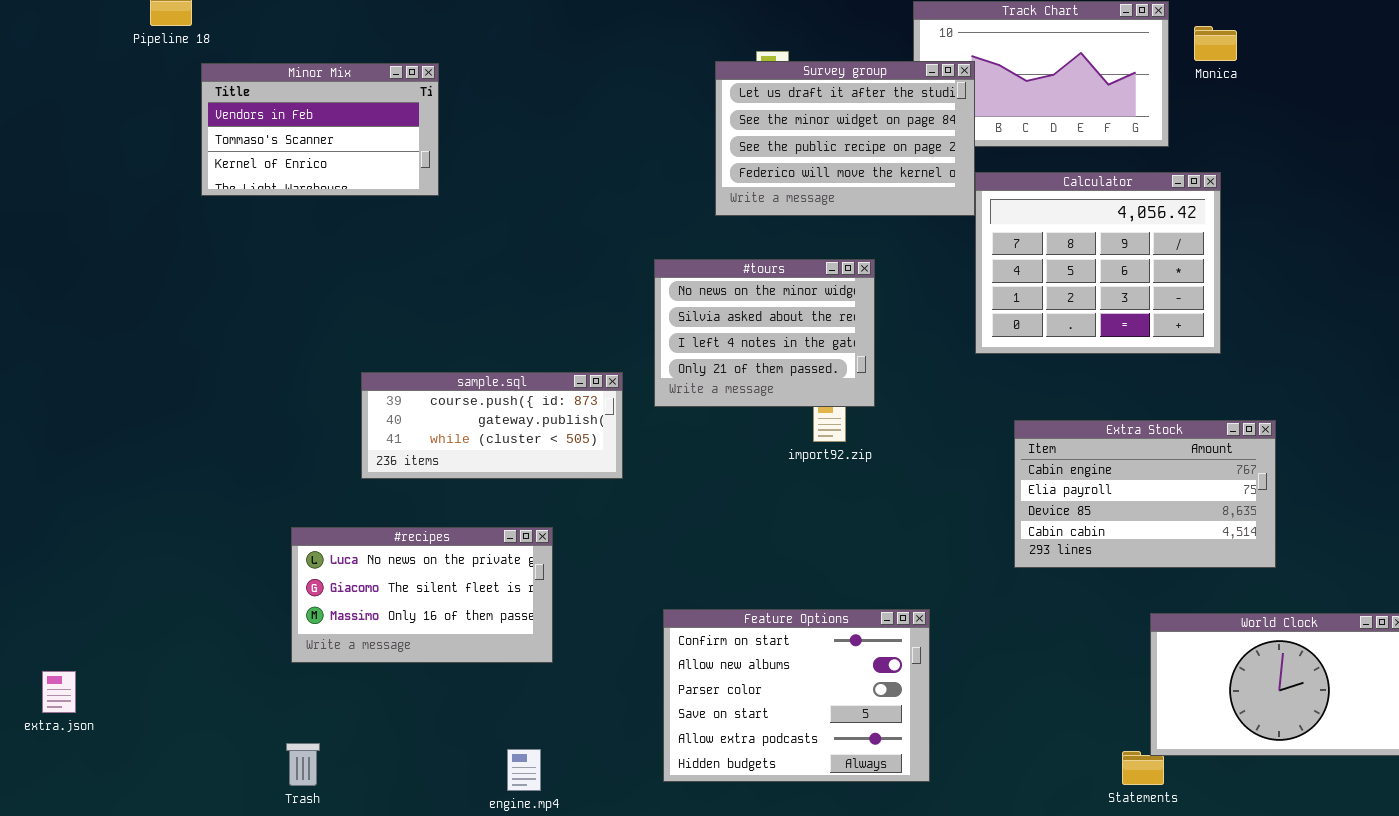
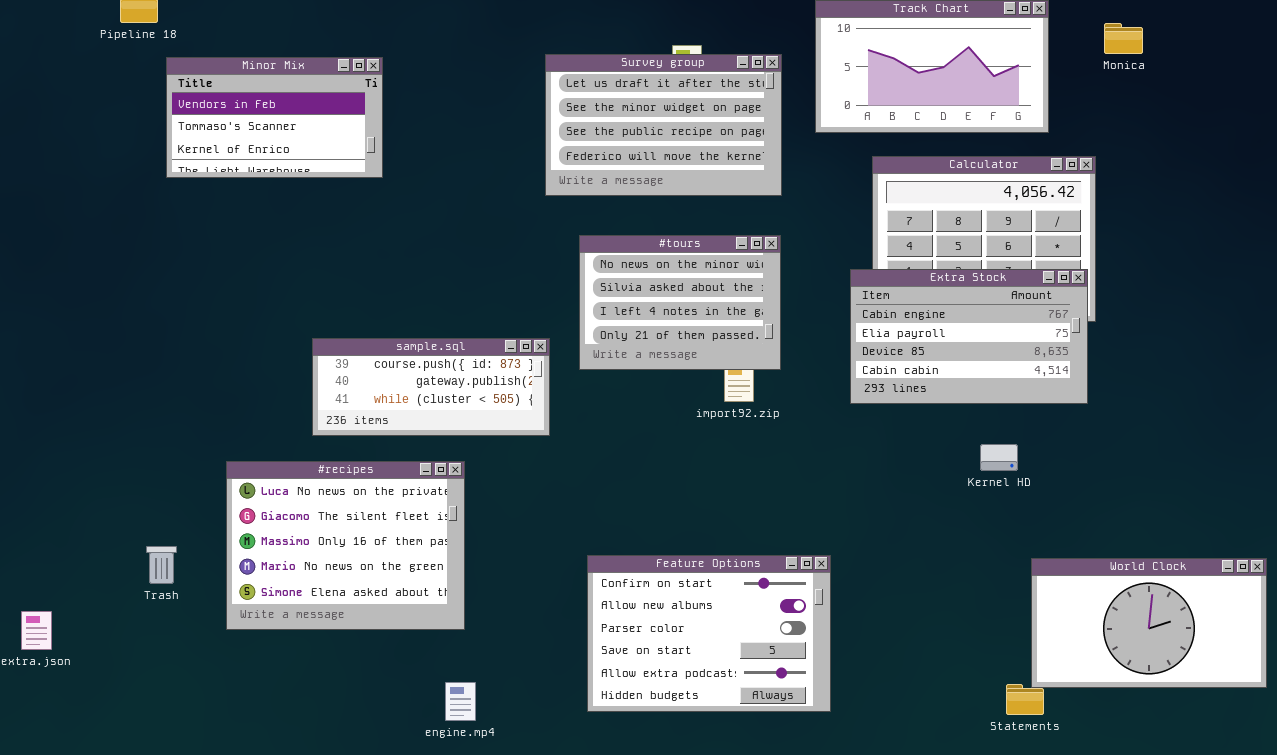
Monica: [1194,26,1237,61] -> [1104,23,1143,54], moved
Survey group: [715,61,975,216] -> [545,54,782,196], moved
Extra Stock: [1014,420,1276,568] -> [850,269,1088,404], moved
#recipes: [291,527,553,663] -> [226,461,465,630], moved, resized
Trash: [286,743,320,786] -> [146,546,177,584], moved

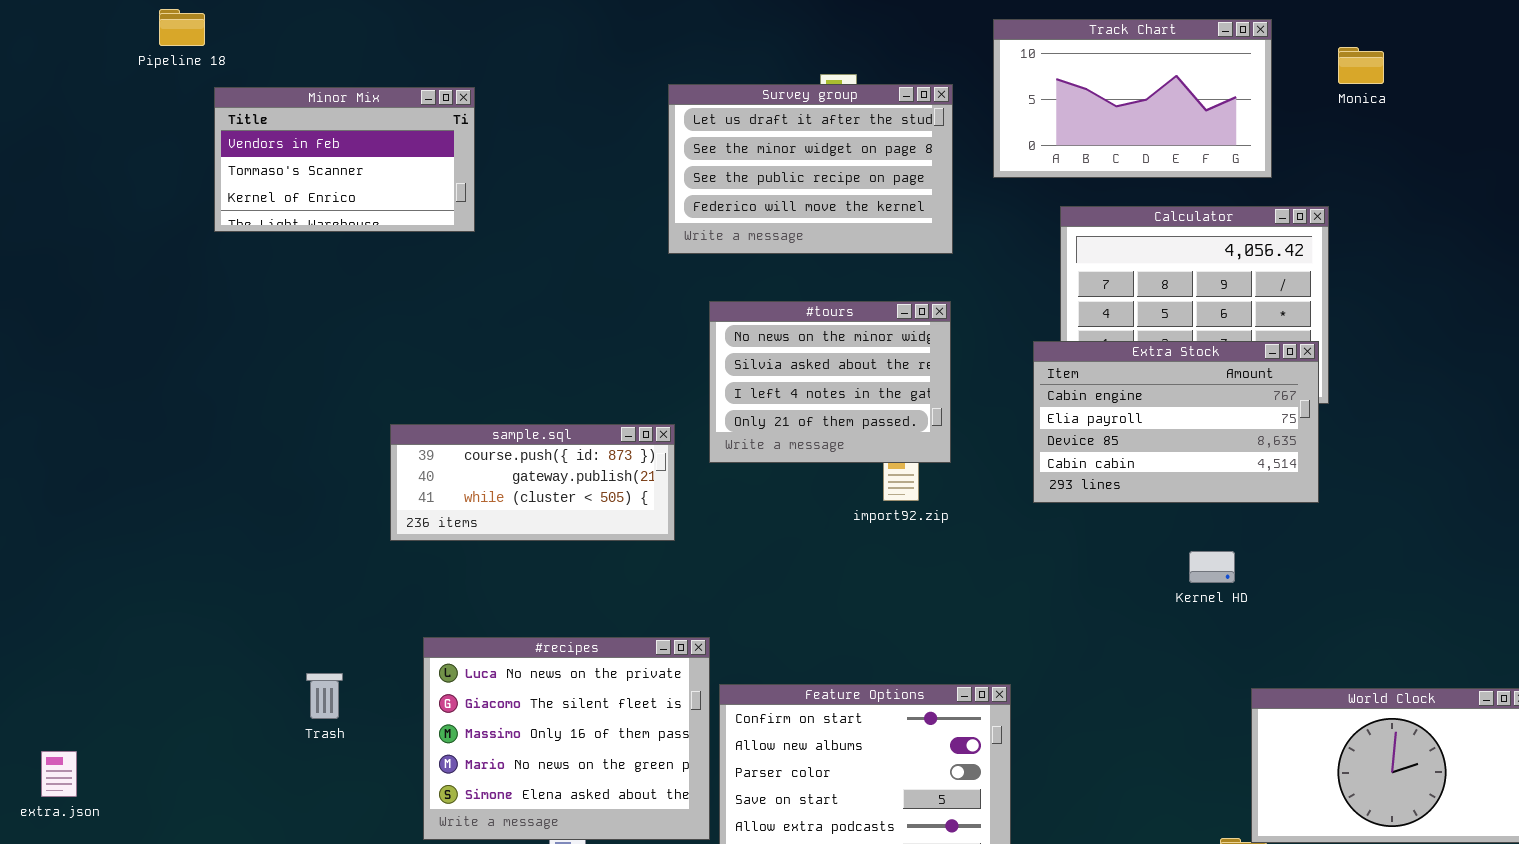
#recipes: [226,461,465,630] -> [423,637,710,840], moved
Trash: [146,546,177,584] -> [306,673,343,719], moved

